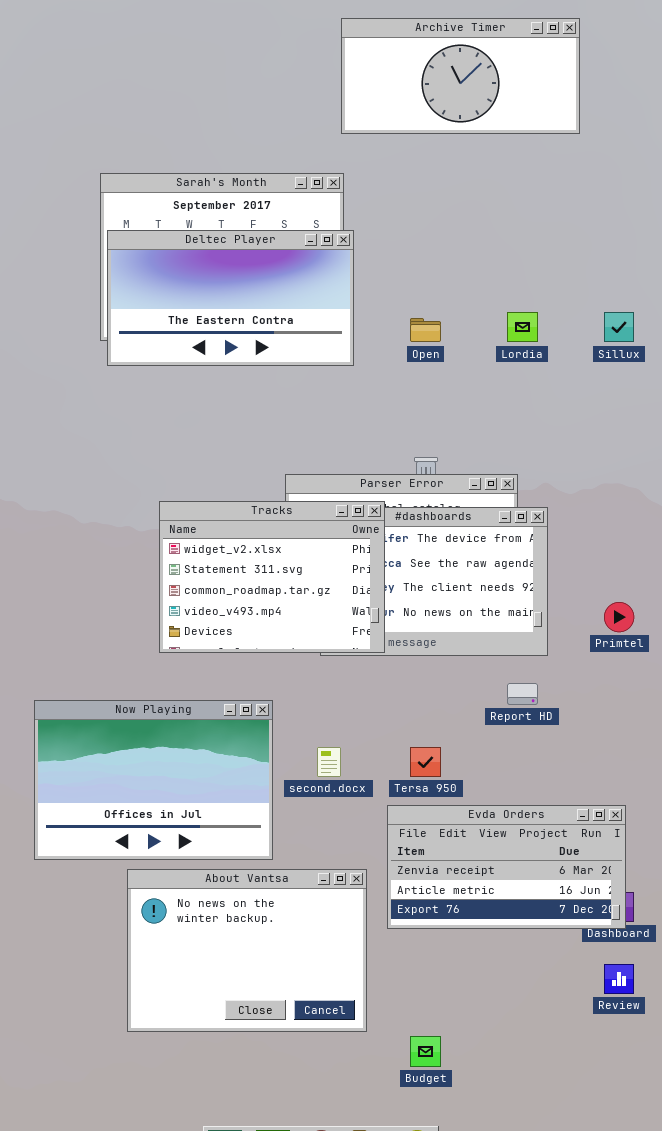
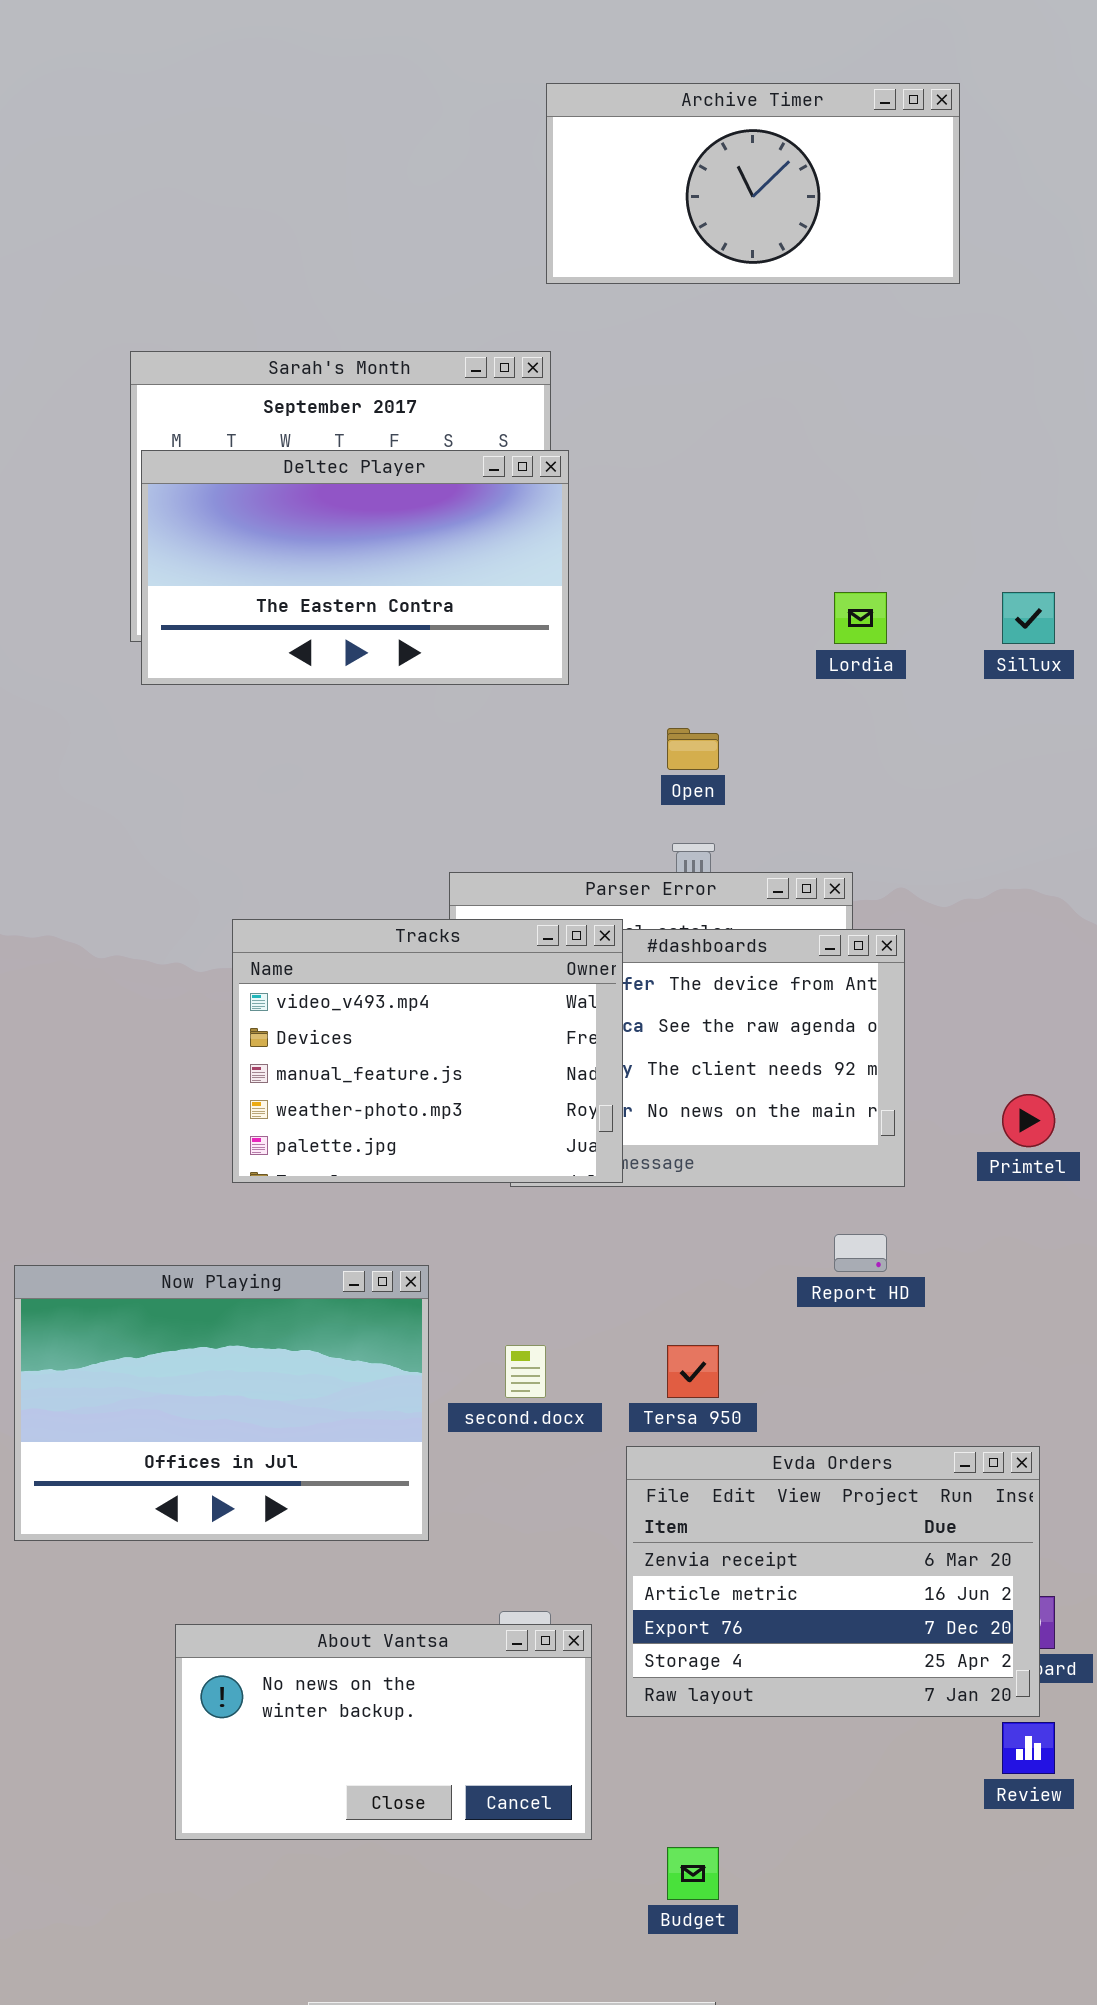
Open: [410,318,441,342] -> [667,728,719,770], moved
Tracks: [159,501,385,653] -> [232,919,623,1183], scrolled down 3 rows
Evda Orders: [387,805,626,929] -> [626,1446,1040,1717], resized
About Vantsa: [127,869,367,1032] -> [175,1624,592,1840], resized

